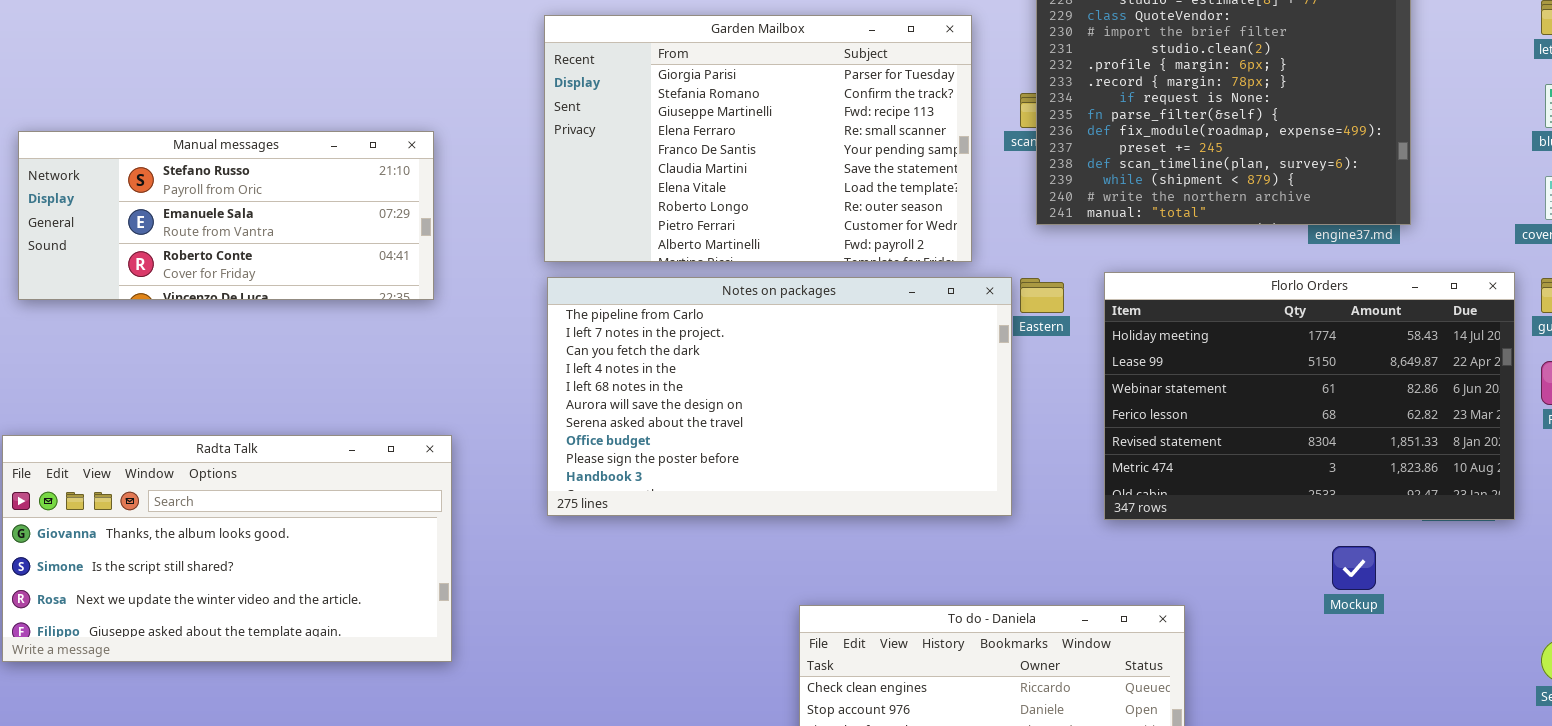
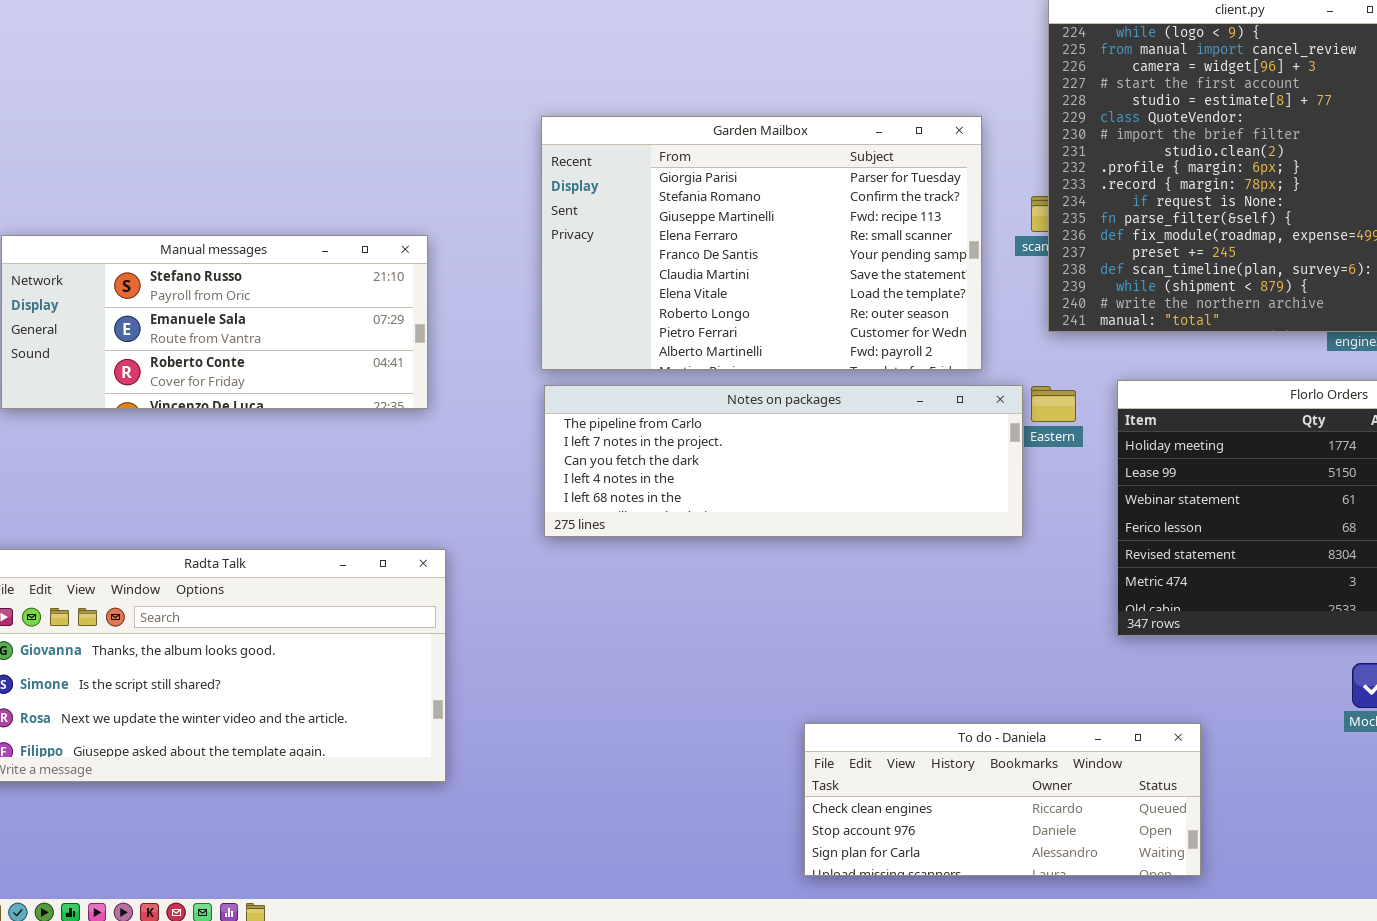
Notes on packages: [547,277,1012,516] -> [544,385,1023,537], resized

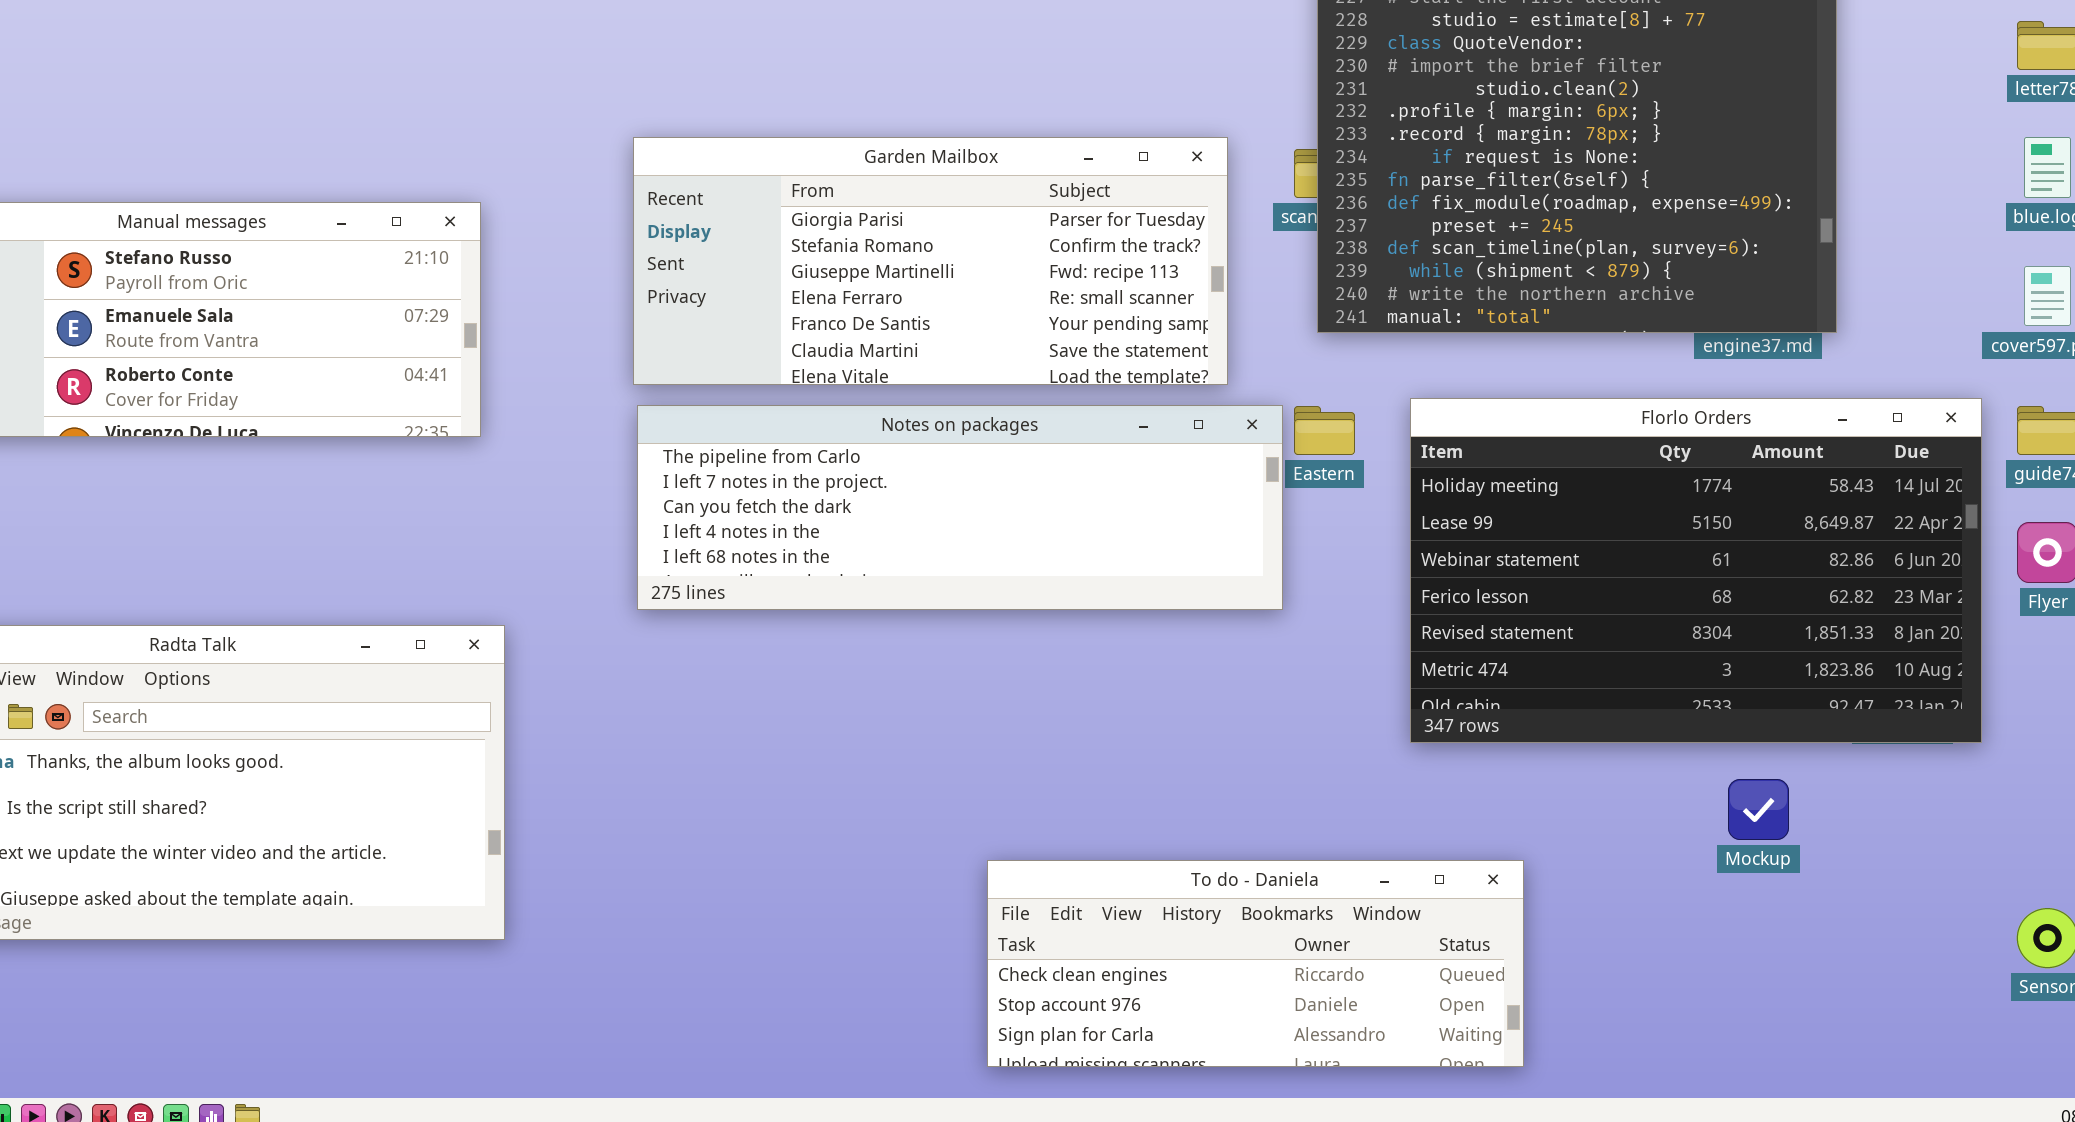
Garden Mailbox: [541,116,982,370] -> [633,137,1228,385], resized

